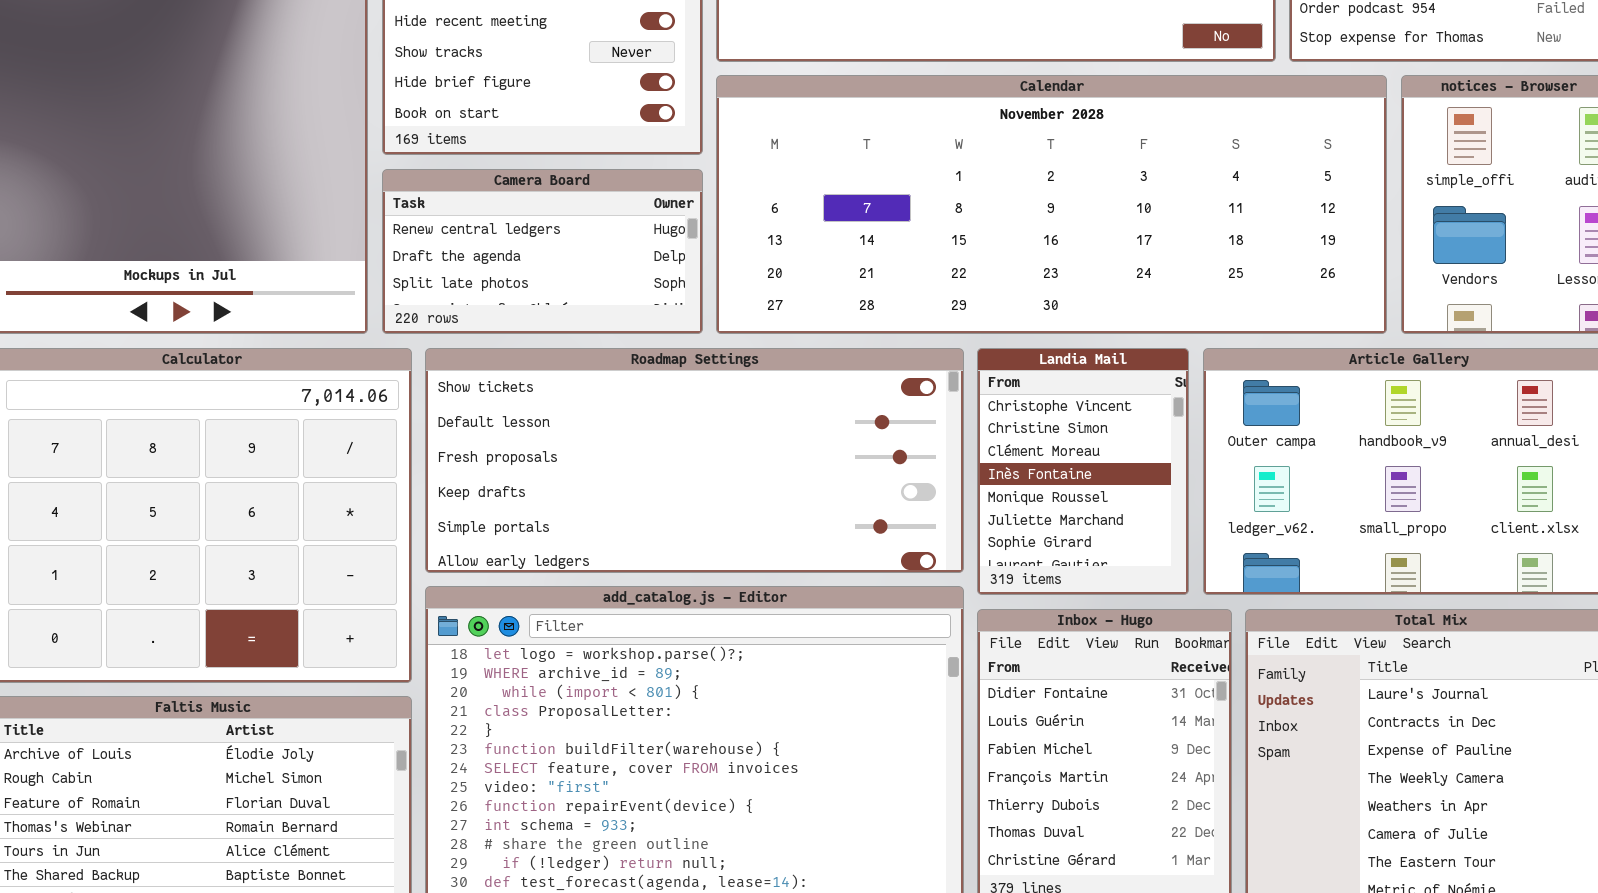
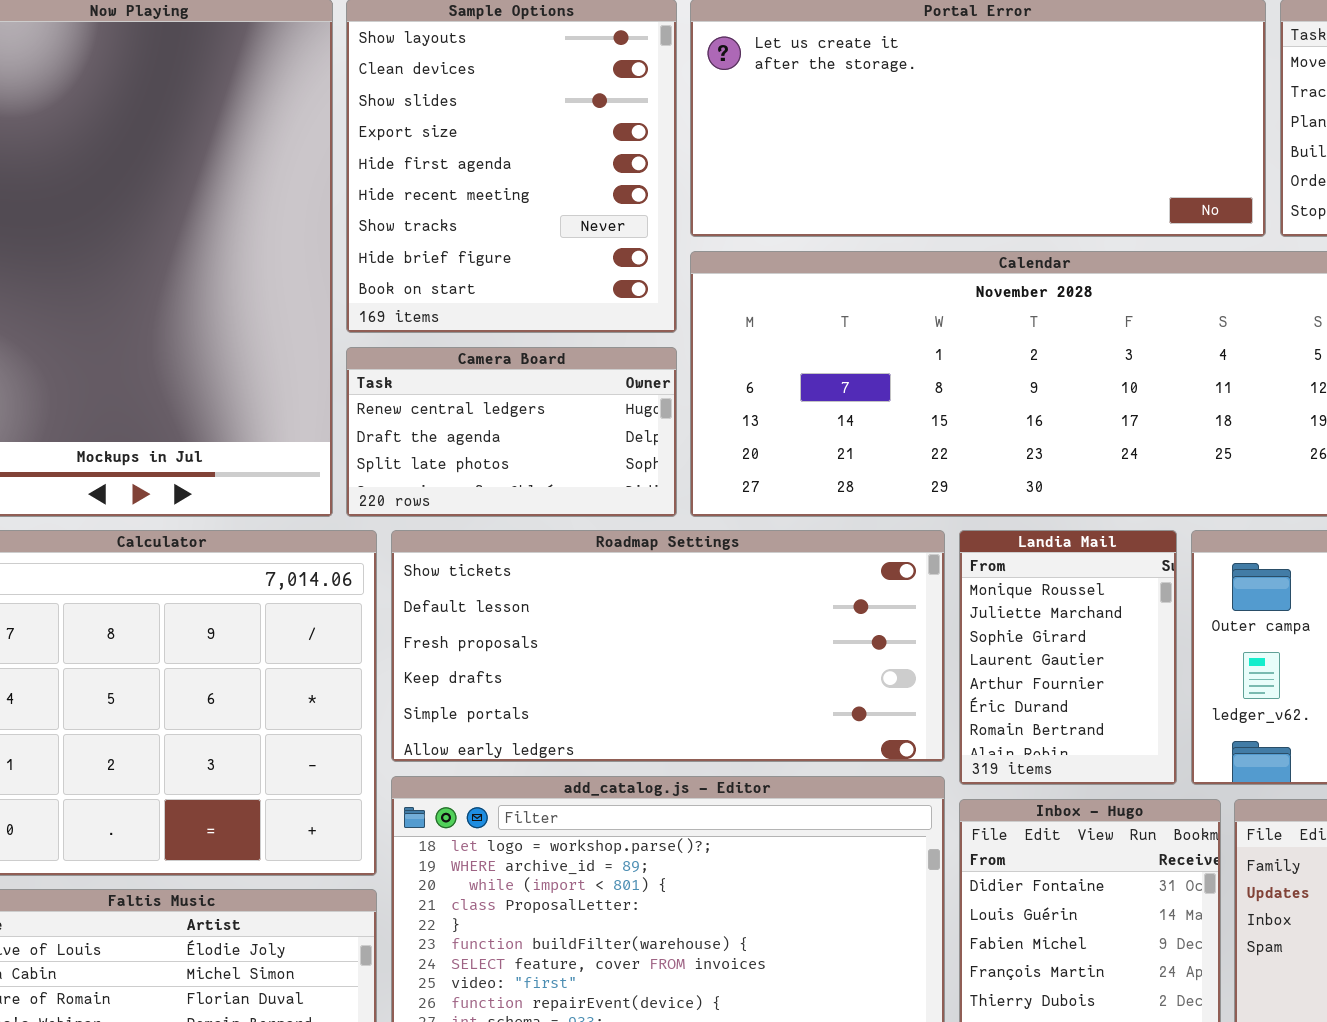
Landia Mail: [977,348,1189,595] -> [959,530,1177,785], scrolled down 4 rows

